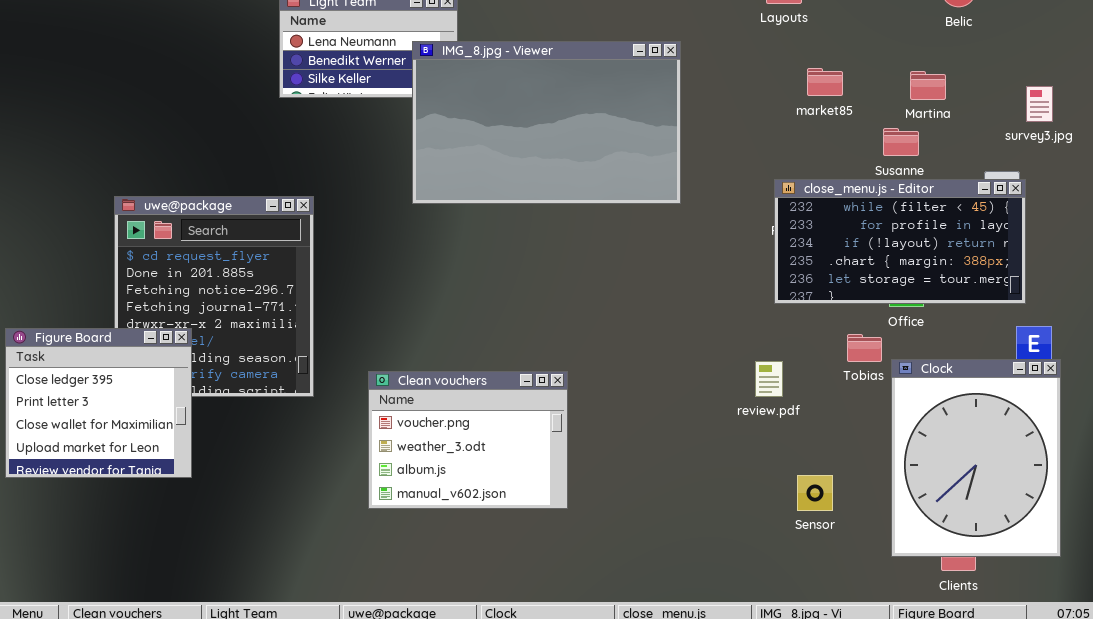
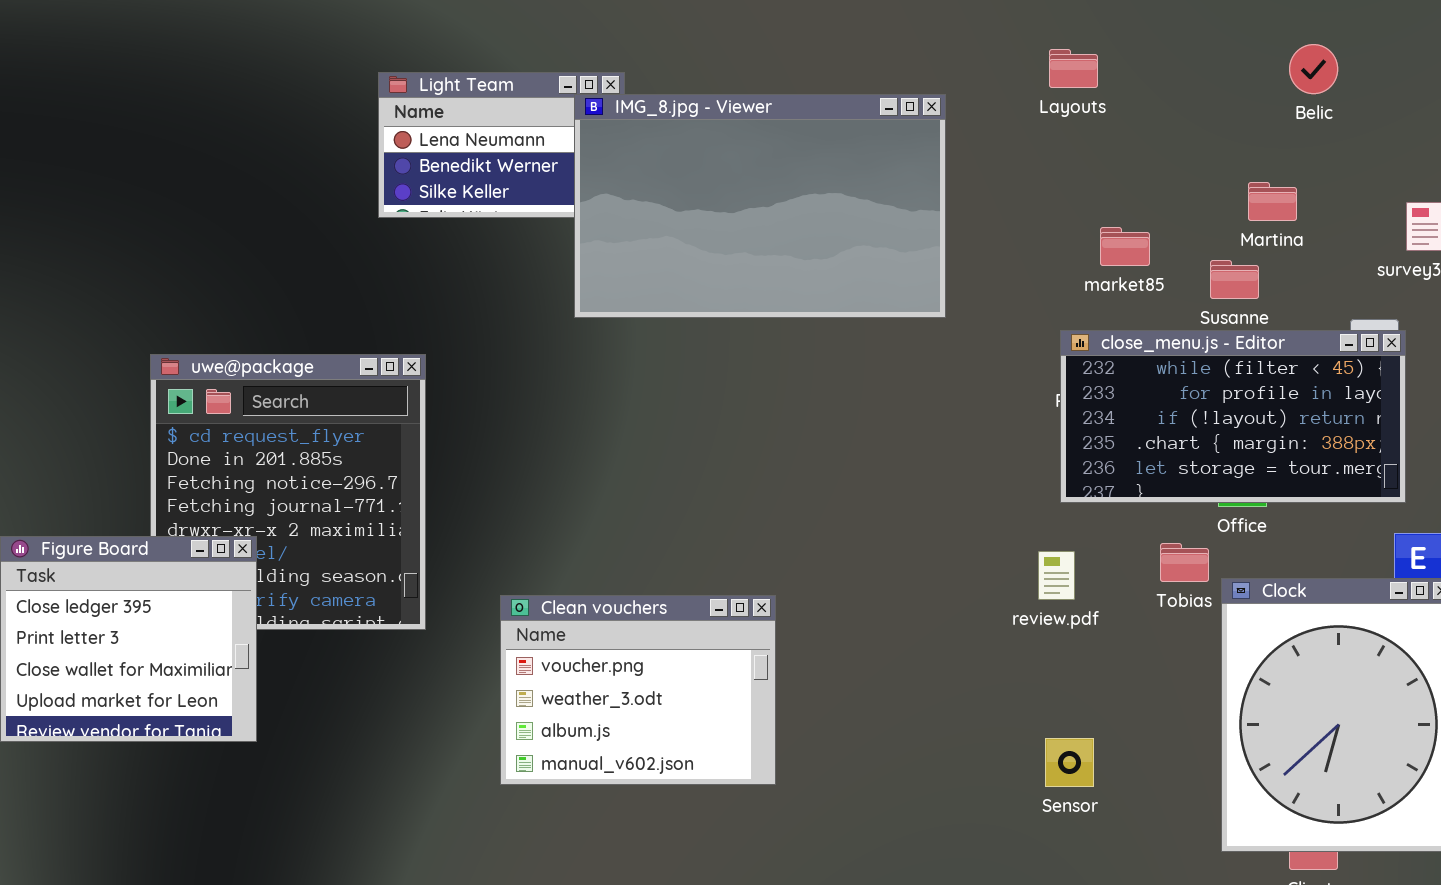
IMG_8.jpg - Viewer: [412,41,681,204] -> [574,94,946,318], moved
market85: [807,68,843,96] -> [1100,227,1150,266], moved
review.pdf: [755,361,783,397] -> [1038,551,1075,600], moved
Sensor: [797,475,833,511] -> [1045,738,1094,787], moved

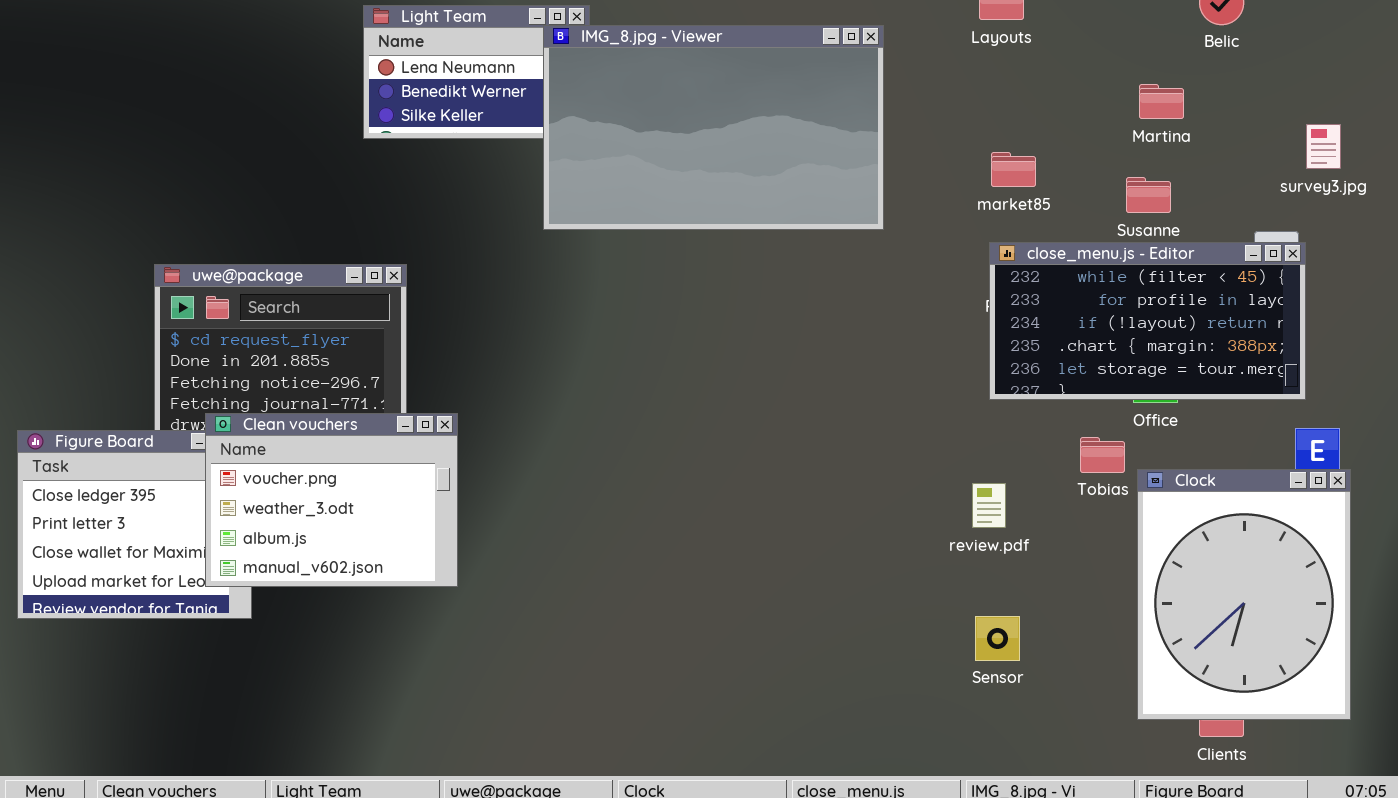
Martina: [1248,182,1297,221] -> [1139,84,1184,119], moved
market85: [1100,227,1150,266] -> [991,152,1036,187], moved
review.pdf: [1038,551,1075,600] -> [972,483,1006,528], moved
Clean vouchers: [500,595,776,785] -> [205,413,458,587], moved

